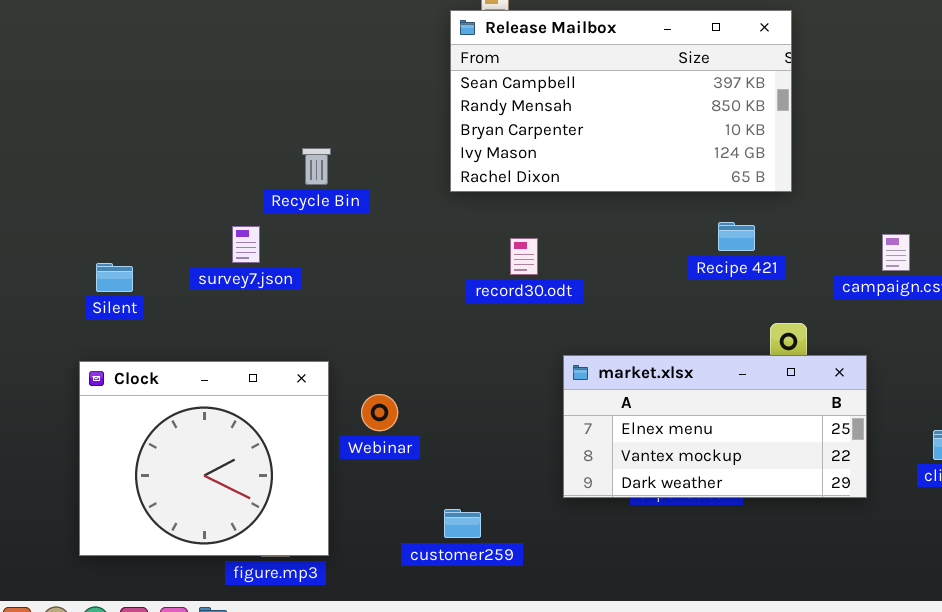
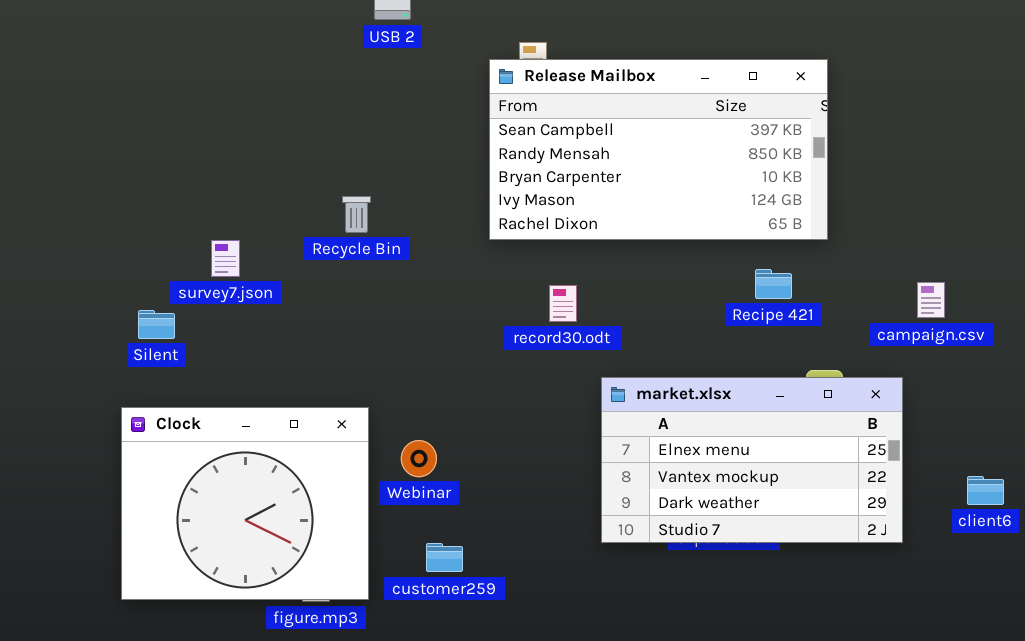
survey7.json: [232,226,260,263] -> [211,240,240,277], moved
market.xlsx: [563,355,867,498] -> [601,377,903,543], resized
customer259: [444,509,481,538] -> [426,543,463,572], moved

